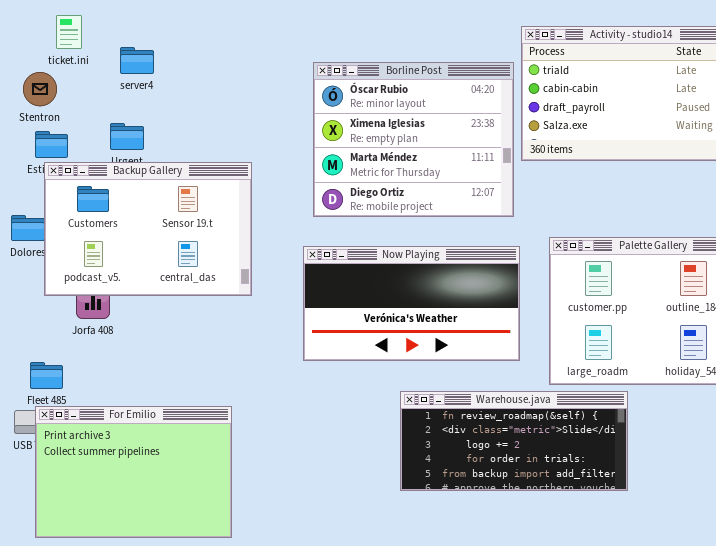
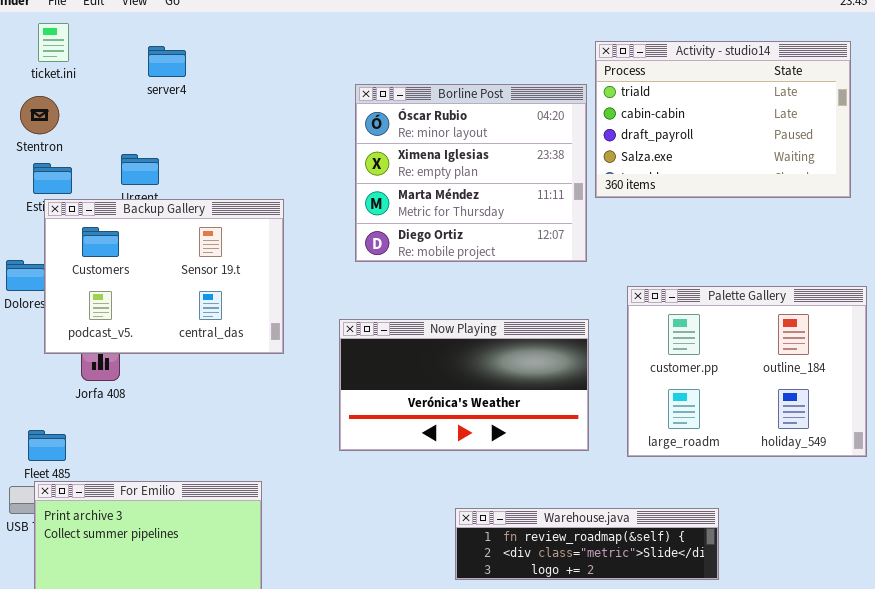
ticket.ini: [56,15,82,49] -> [38,23,69,62], moved
server4: [120,47,154,74] -> [148,46,186,77], moved
Now Playing: [303,246,520,361] -> [339,319,589,451], moved
Warehouse.java: [400,391,628,491] -> [455,508,719,580], resized

